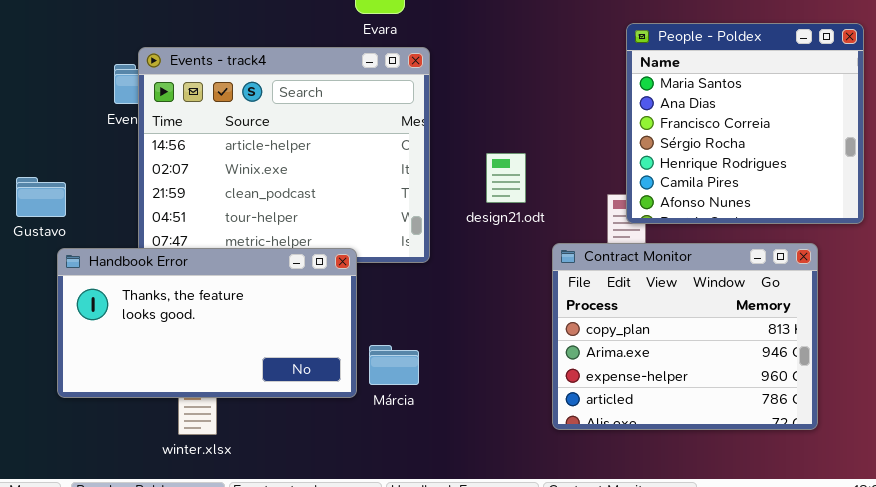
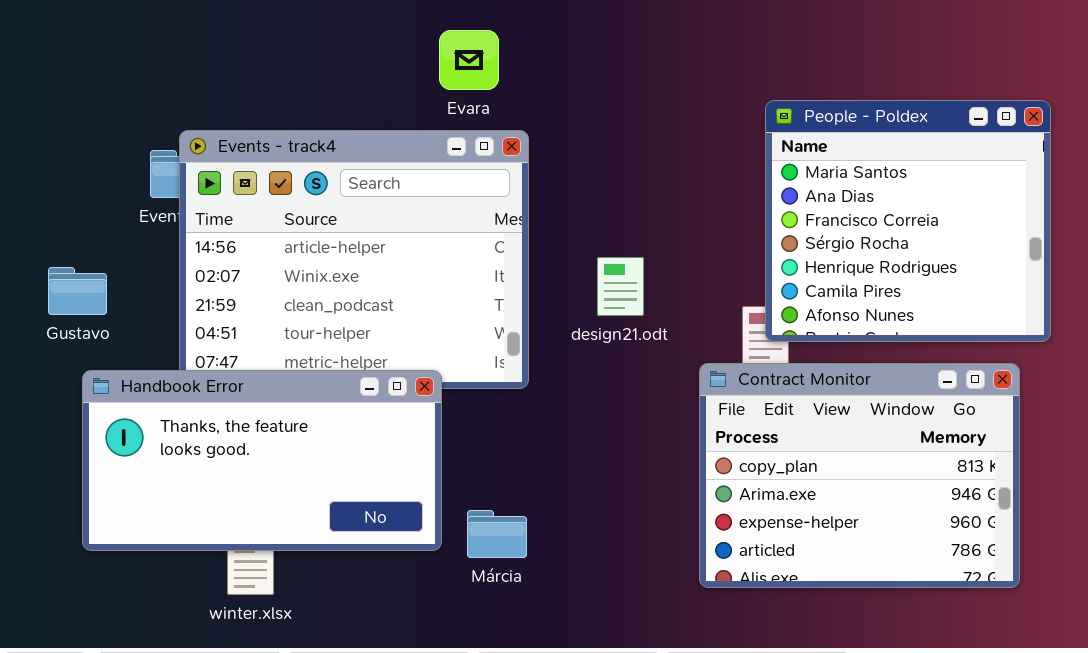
Gustavo: [16,177,66,217] -> [48,267,107,315], moved
Contract Monitor: [552,243,818,430] -> [699,363,1020,588], moved
Márcia: [369,345,419,385] -> [467,510,527,558], moved

